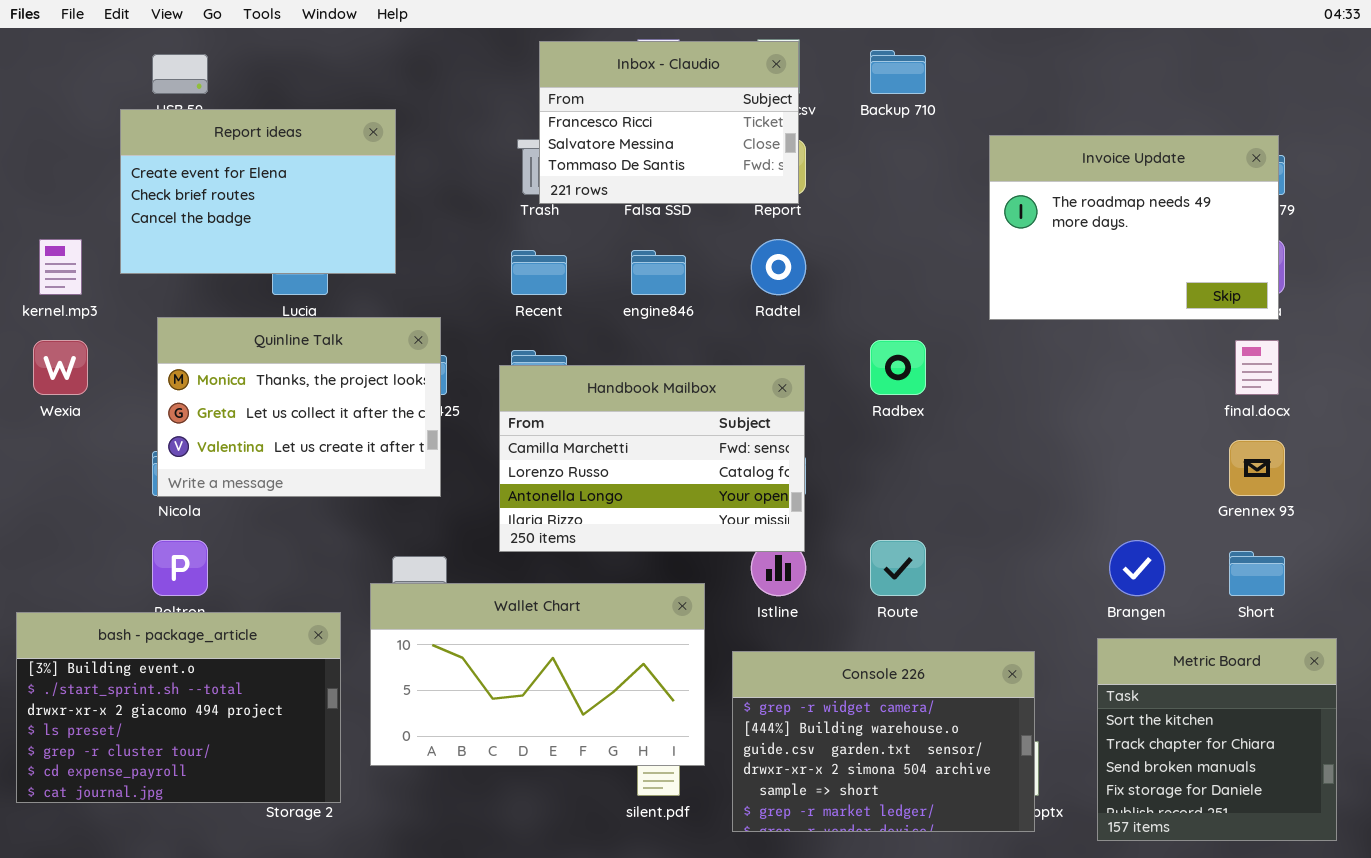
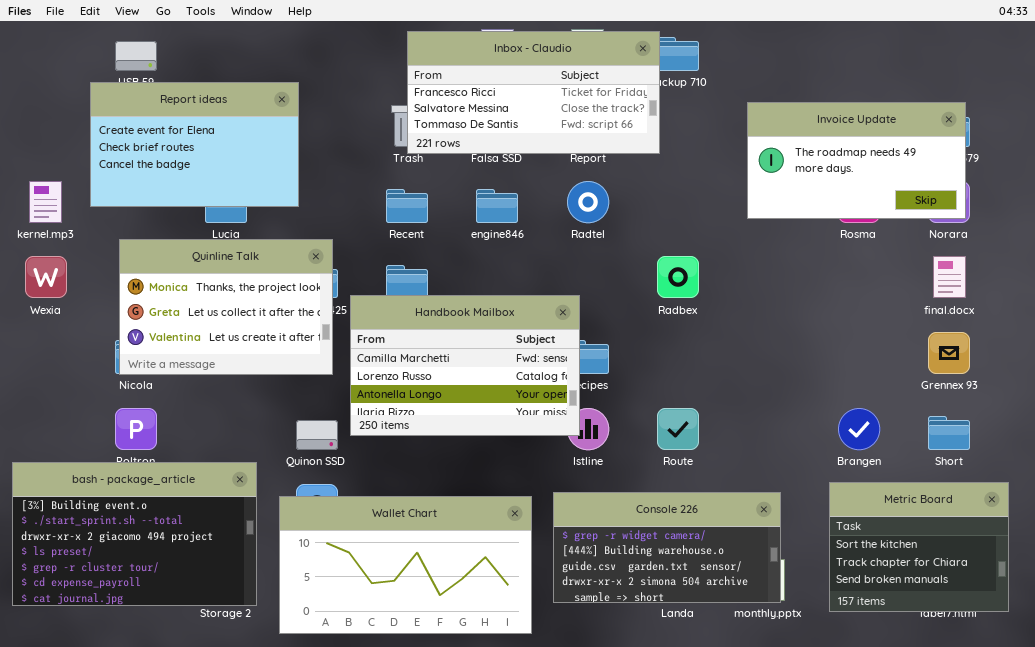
Inbox - Claudio: [539,41,799,204] -> [407,31,660,154], resized
Invoice Update: [989,135,1279,320] -> [747,102,966,219], resized
Handbook Mailbox: [499,365,805,552] -> [350,295,580,436], moved
Wallet Chart: [370,583,705,766] -> [279,496,532,634], moved
Metric Board: [1097,638,1337,841] -> [829,482,1009,612], resized
Console 226: [732,651,1035,832] -> [553,492,781,603], resized

